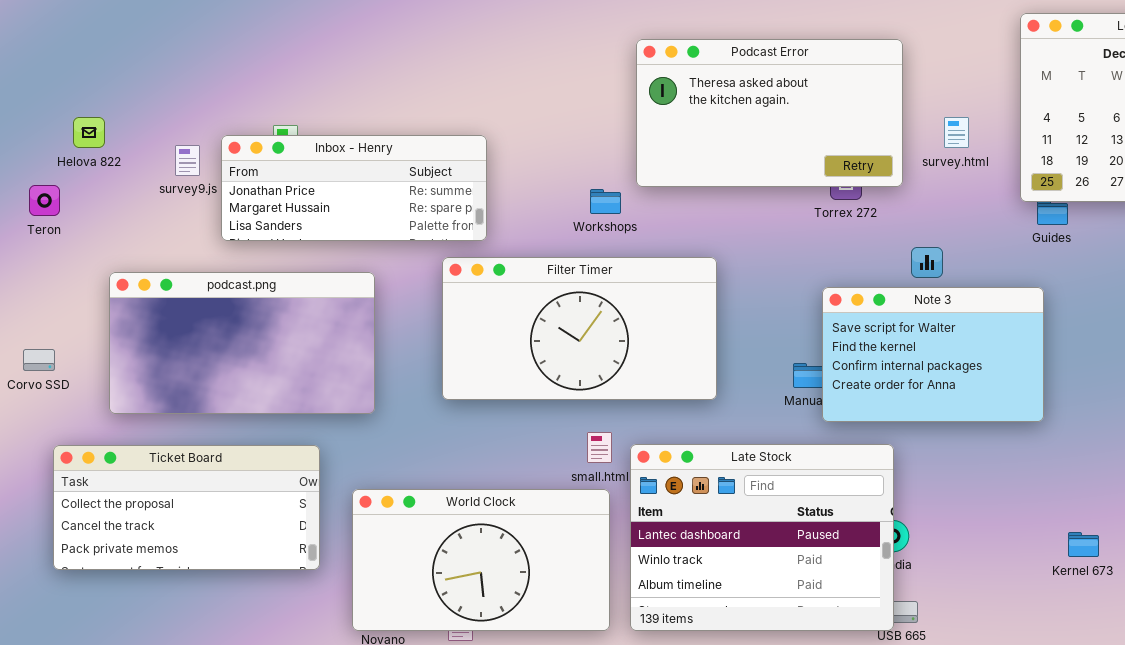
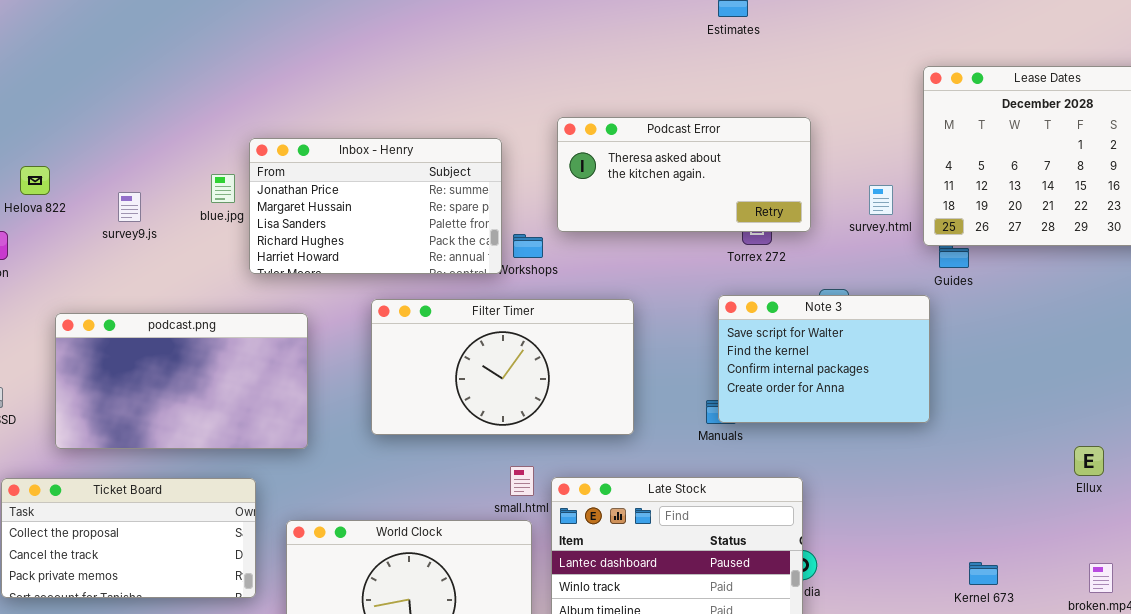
Podcast Error: [636,39,903,187] -> [557,117,811,232], resized
survey.html: [944,117,969,148] -> [869,185,893,215], moved
Inbox - Henry: [221,135,487,241] -> [249,138,502,274], moved, resized
Note 3: [822,287,1044,422] -> [718,295,930,423], moved

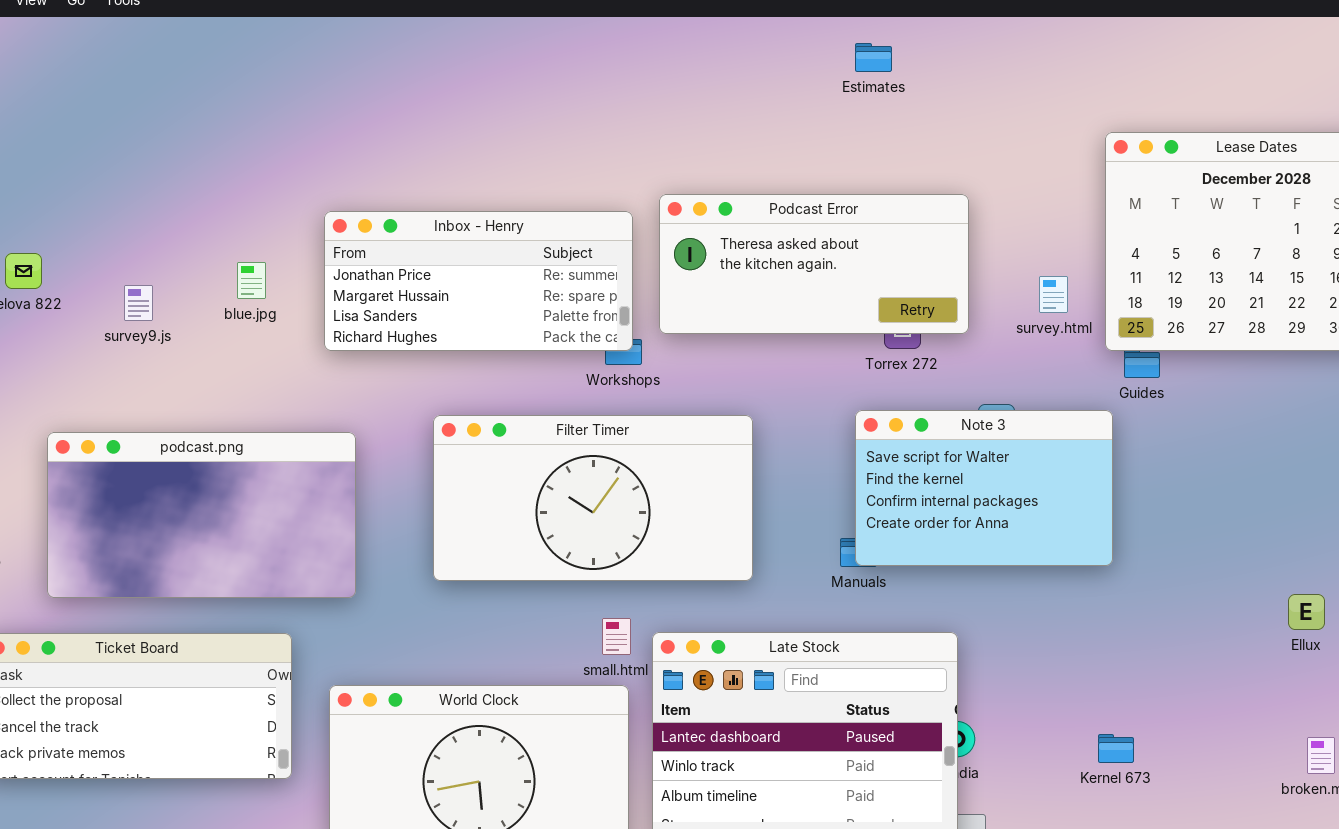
Inbox - Henry: [249,138,502,274] -> [324,211,633,351], moved, resized
Kernel 673: [969,562,998,585] -> [1098,734,1134,763], moved

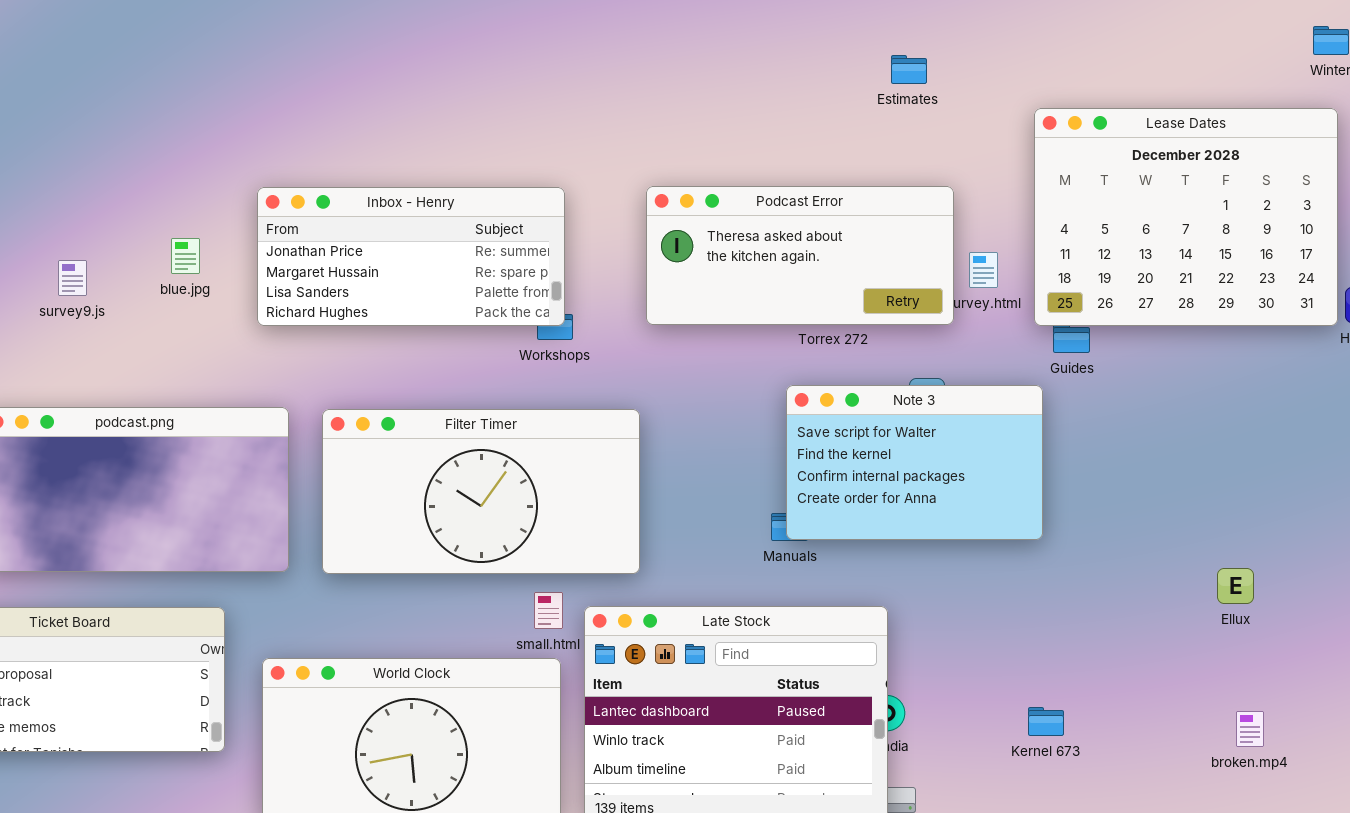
Estimates: [855,43,892,72] -> [891,55,927,84], moved
Podcast Error: [659,194,969,334] -> [646,186,954,325], moved
Filter Timer: [433,415,753,581] -> [322,409,640,574], moved

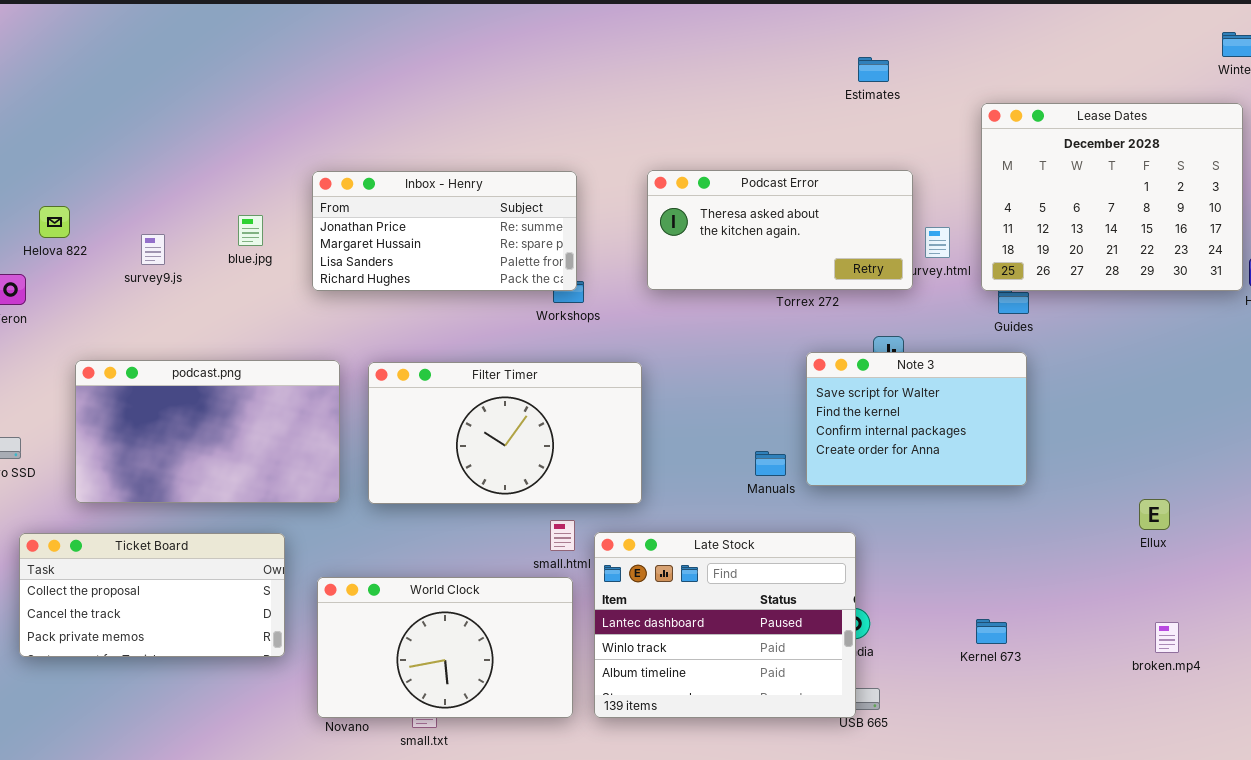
Note 3: [786,385,1043,540] -> [806,352,1027,486], moved

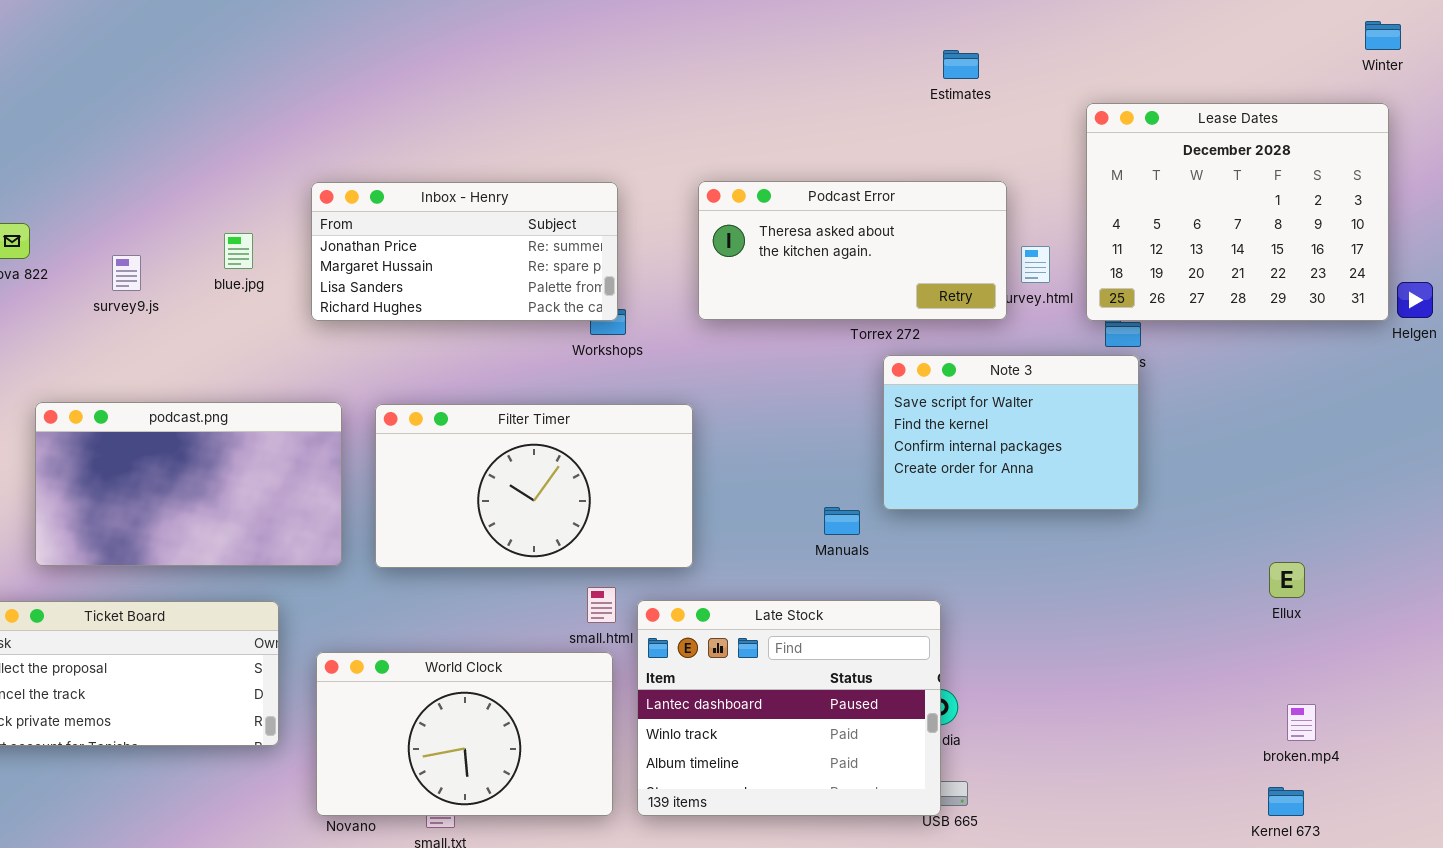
Note 3: [806,352,1027,486] -> [883,355,1139,510], moved
Kernel 673: [976,619,1007,644] -> [1268,787,1304,816], moved

